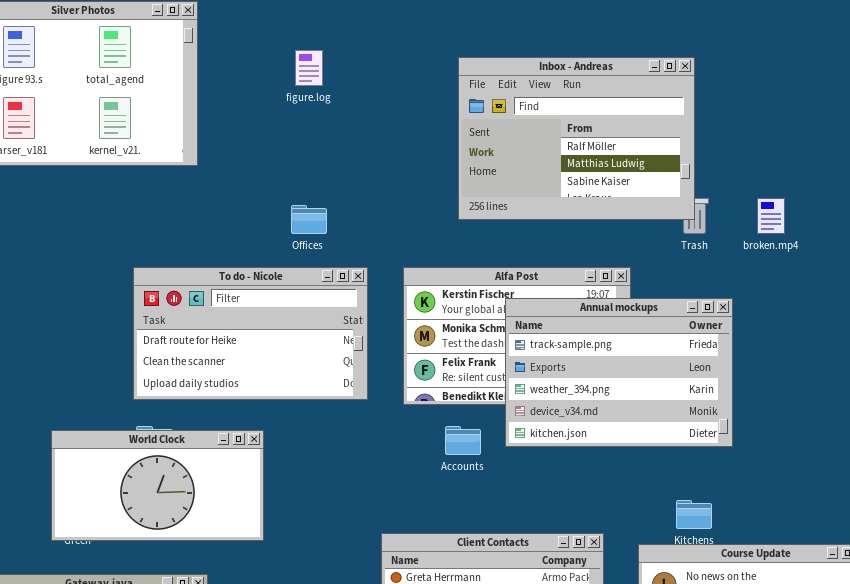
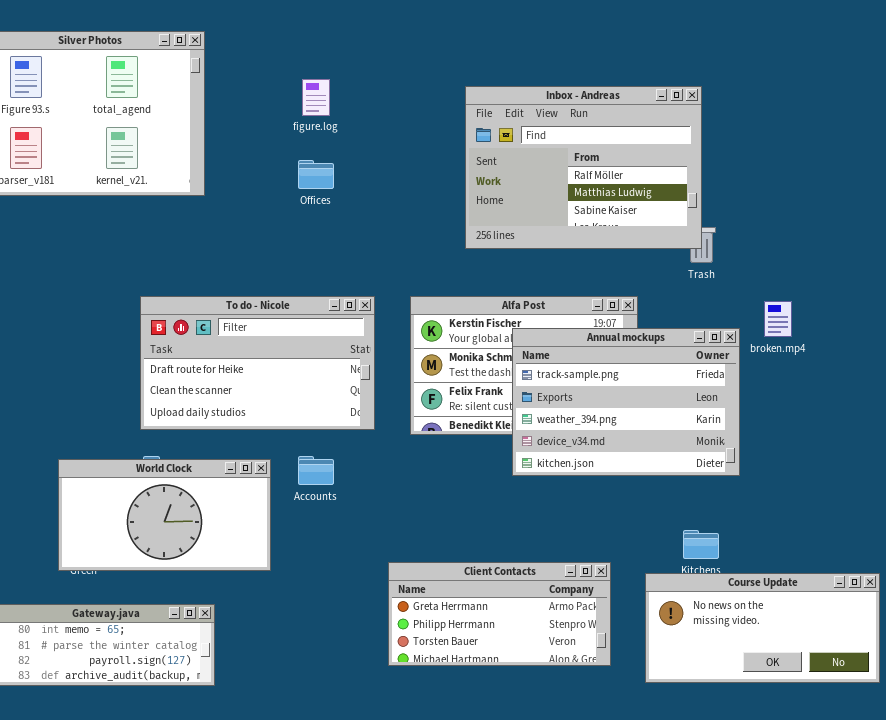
broken.mp4: [757,198,785,234] -> [764,301,792,337], moved
Offices: [291,205,327,234] -> [298,160,334,189], moved
Accounts: [445,426,481,455] -> [298,456,334,485], moved

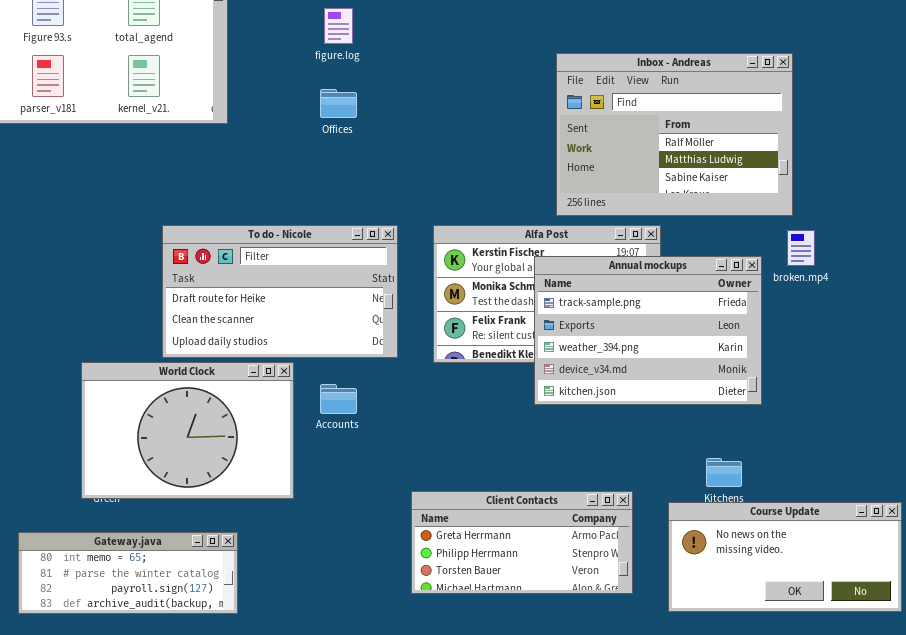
Inbox - Andreas: [465,86,702,249] -> [556,53,793,216], moved
World Clock: [58,459,271,571] -> [81,362,294,499], resized

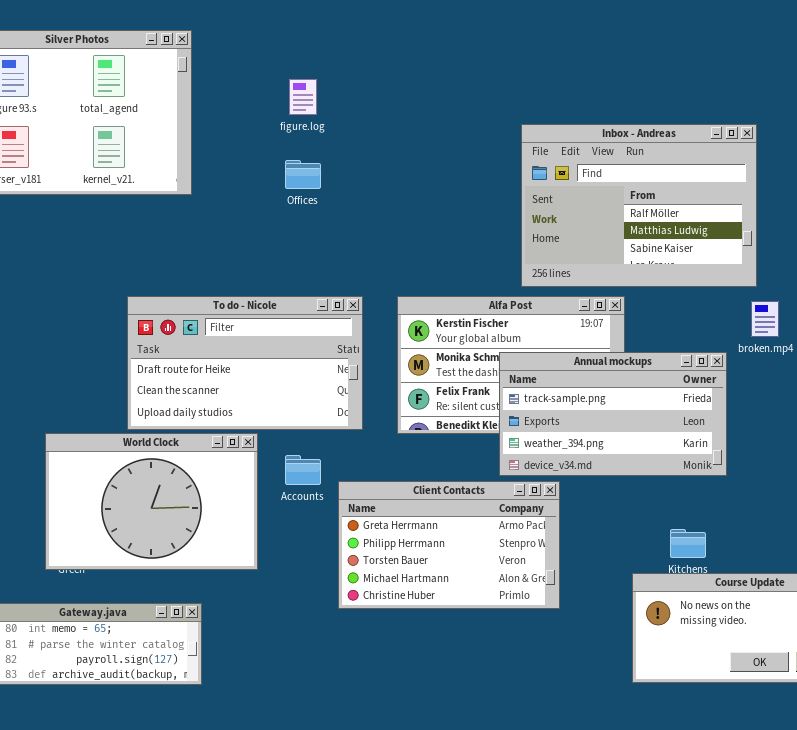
Annual mockups: [534,256,762,405] -> [499,352,727,476], resized
Client Contacts: [411,491,633,594] -> [338,481,560,609], moved, resized

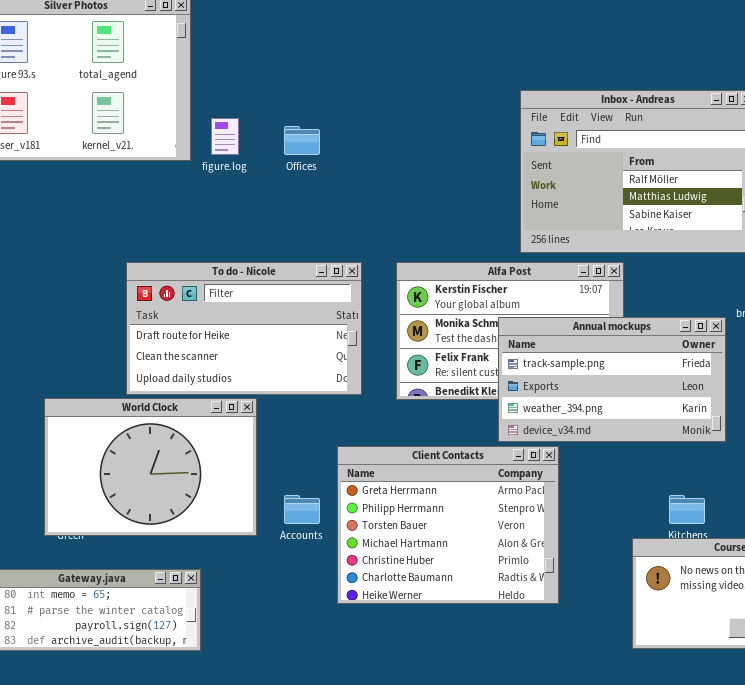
figure.log: [289,79,317,115] -> [211,118,239,155], moved
Accounts: [285,455,321,485] -> [284,495,320,524], moved
Client Contacts: [338,481,560,609] -> [337,446,559,604], resized

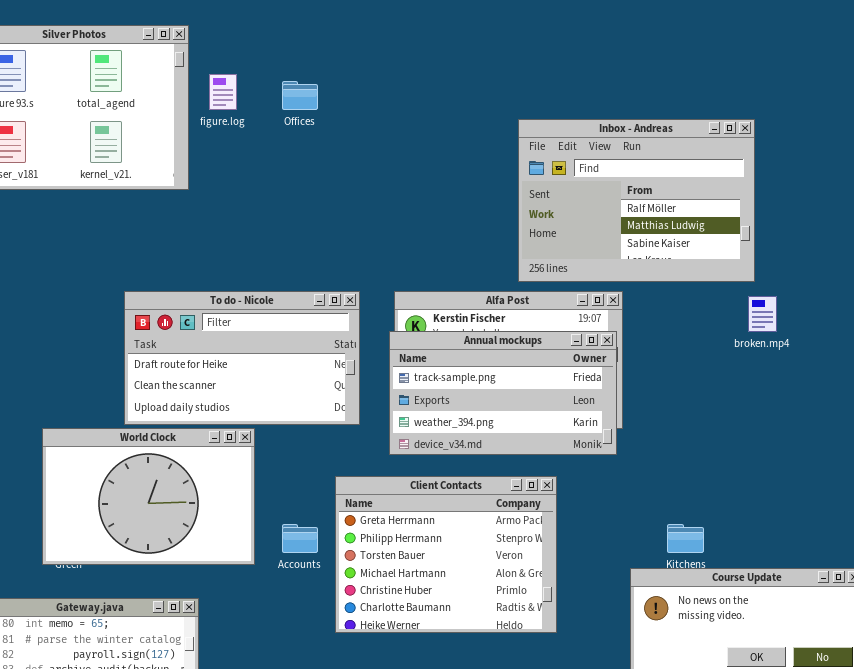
figure.log: [211,118,239,155] -> [209,74,237,110], moved
Offices: [284,126,320,155] -> [282,81,318,110], moved
Annual mockups: [498,317,726,442] -> [389,331,617,455], moved

